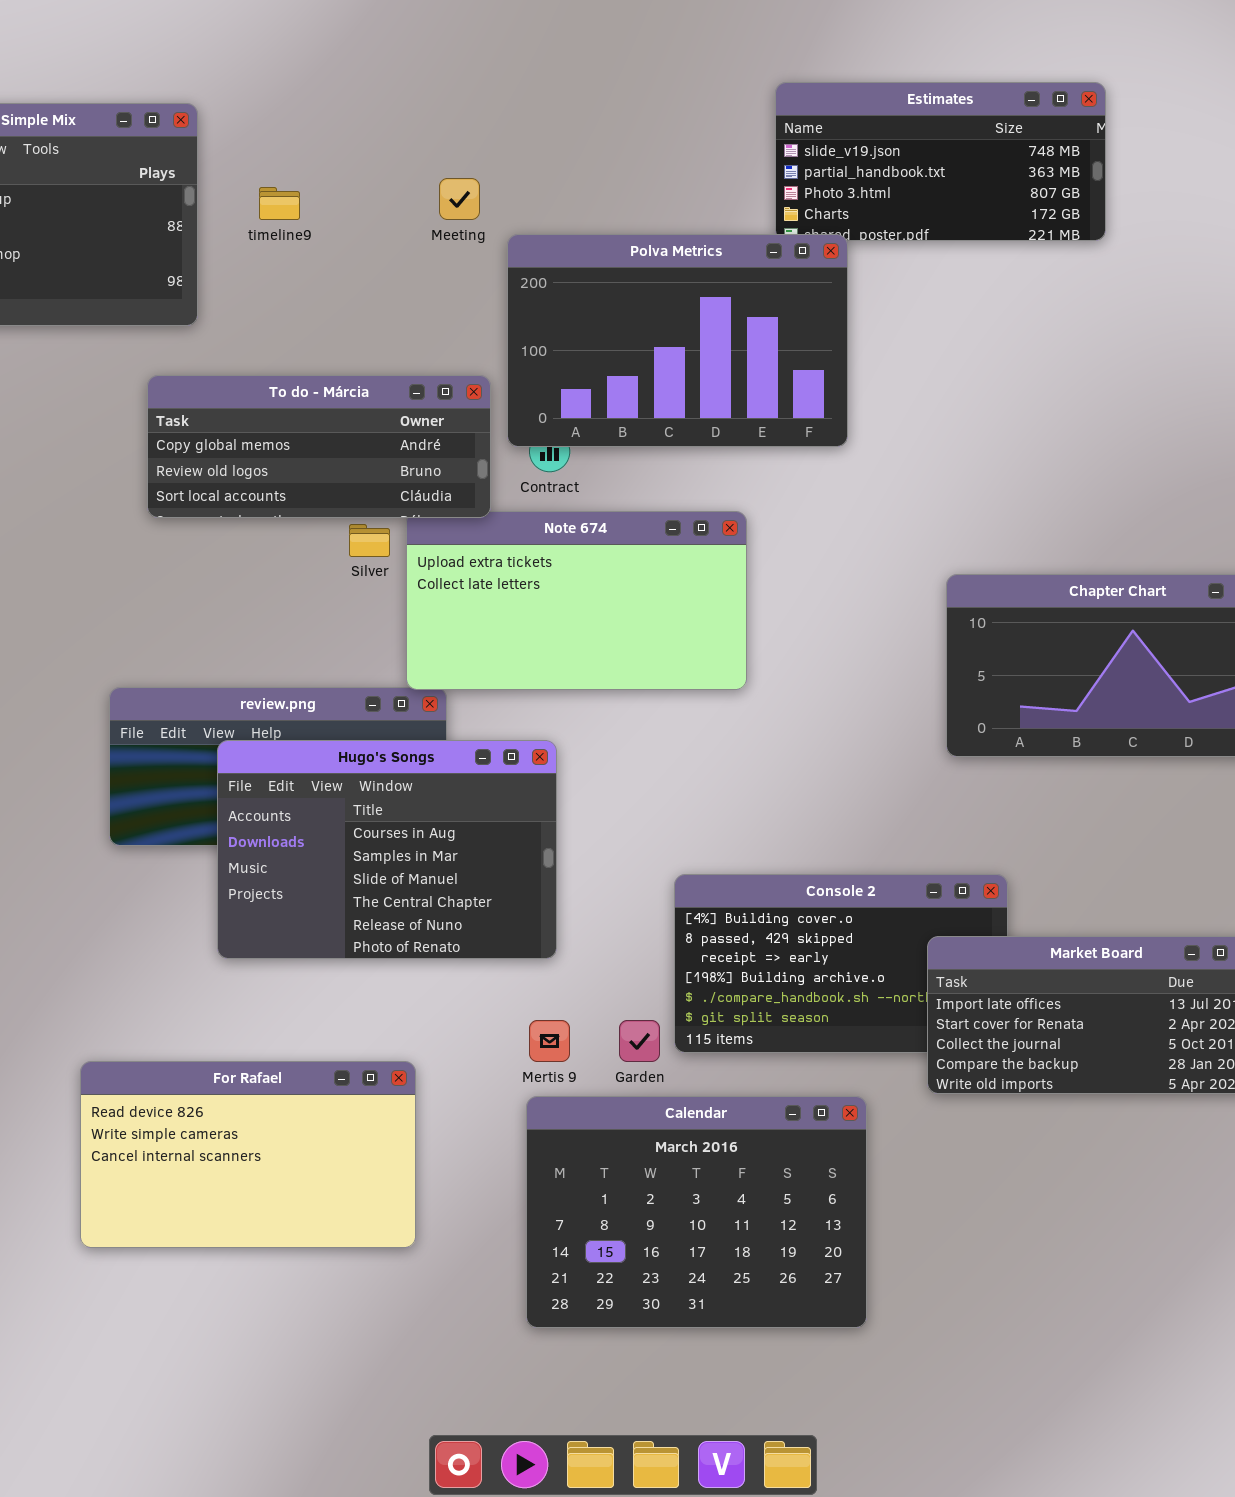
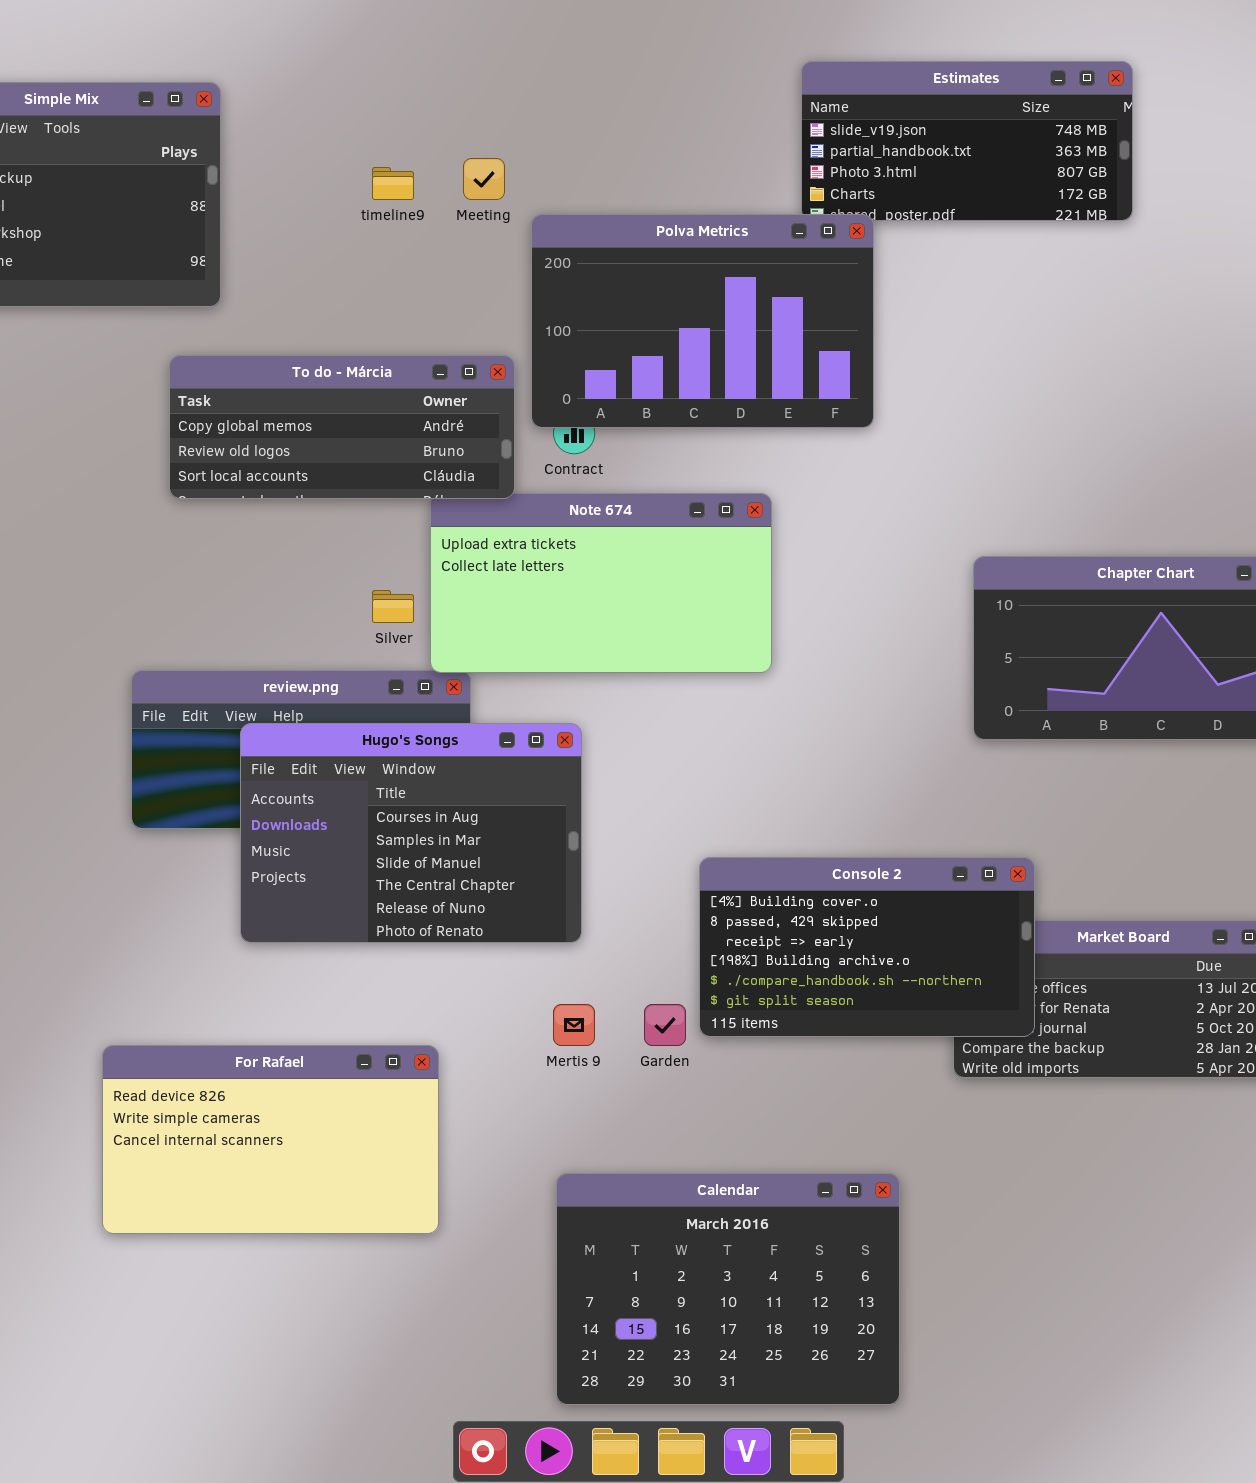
timeline9: [259,187,300,220] -> [372,167,414,200], moved
Silver: [349,524,390,557] -> [372,590,414,623], moved
Console 2: [674,874,1008,1053] -> [699,857,1035,1037], raised
Calendar: [526,1096,867,1328] -> [556,1173,900,1405], moved

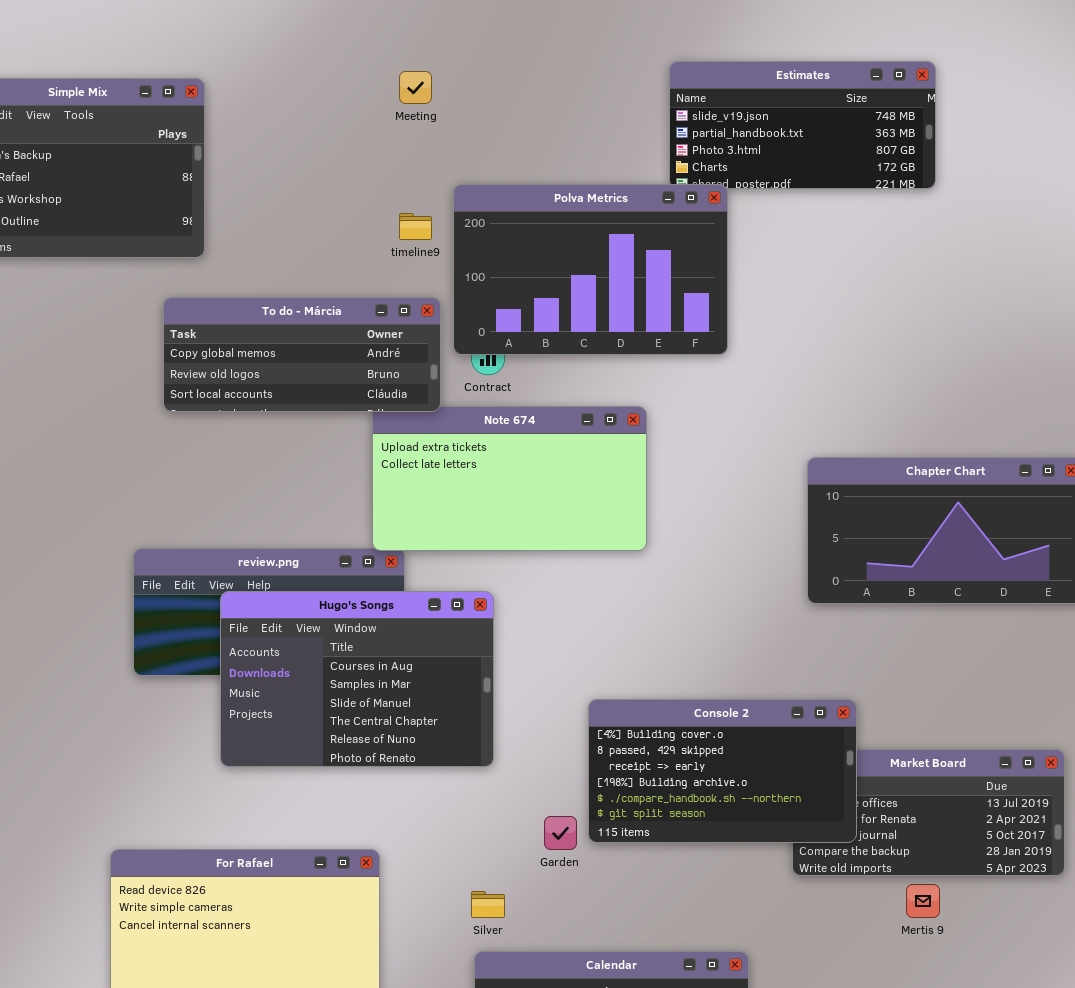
Meeting: [463,158,505,200] -> [399,71,432,104], moved
timeline9: [372,167,414,200] -> [399,213,432,240], moved
Silver: [372,590,414,623] -> [471,891,505,918], moved
Mertis 9: [553,1004,595,1046] -> [906,884,940,918], moved

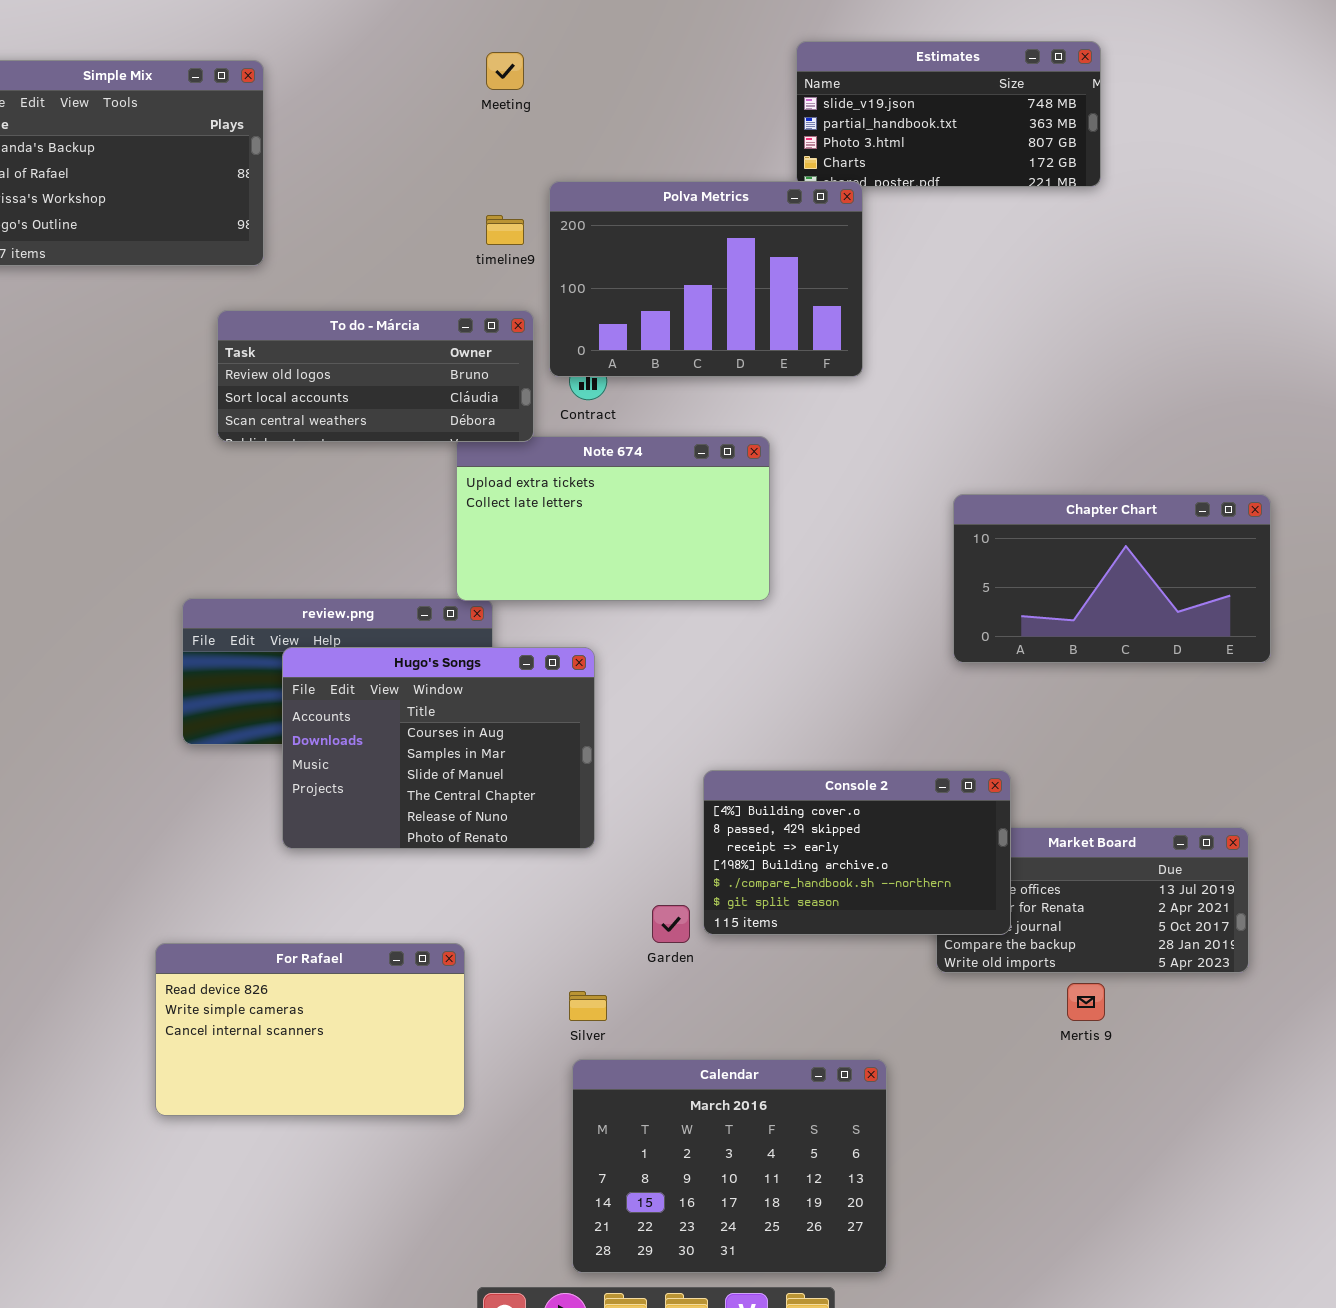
To do - Márcia: [163,297,441,412] -> [217,310,534,442], scrolled down 1 row

